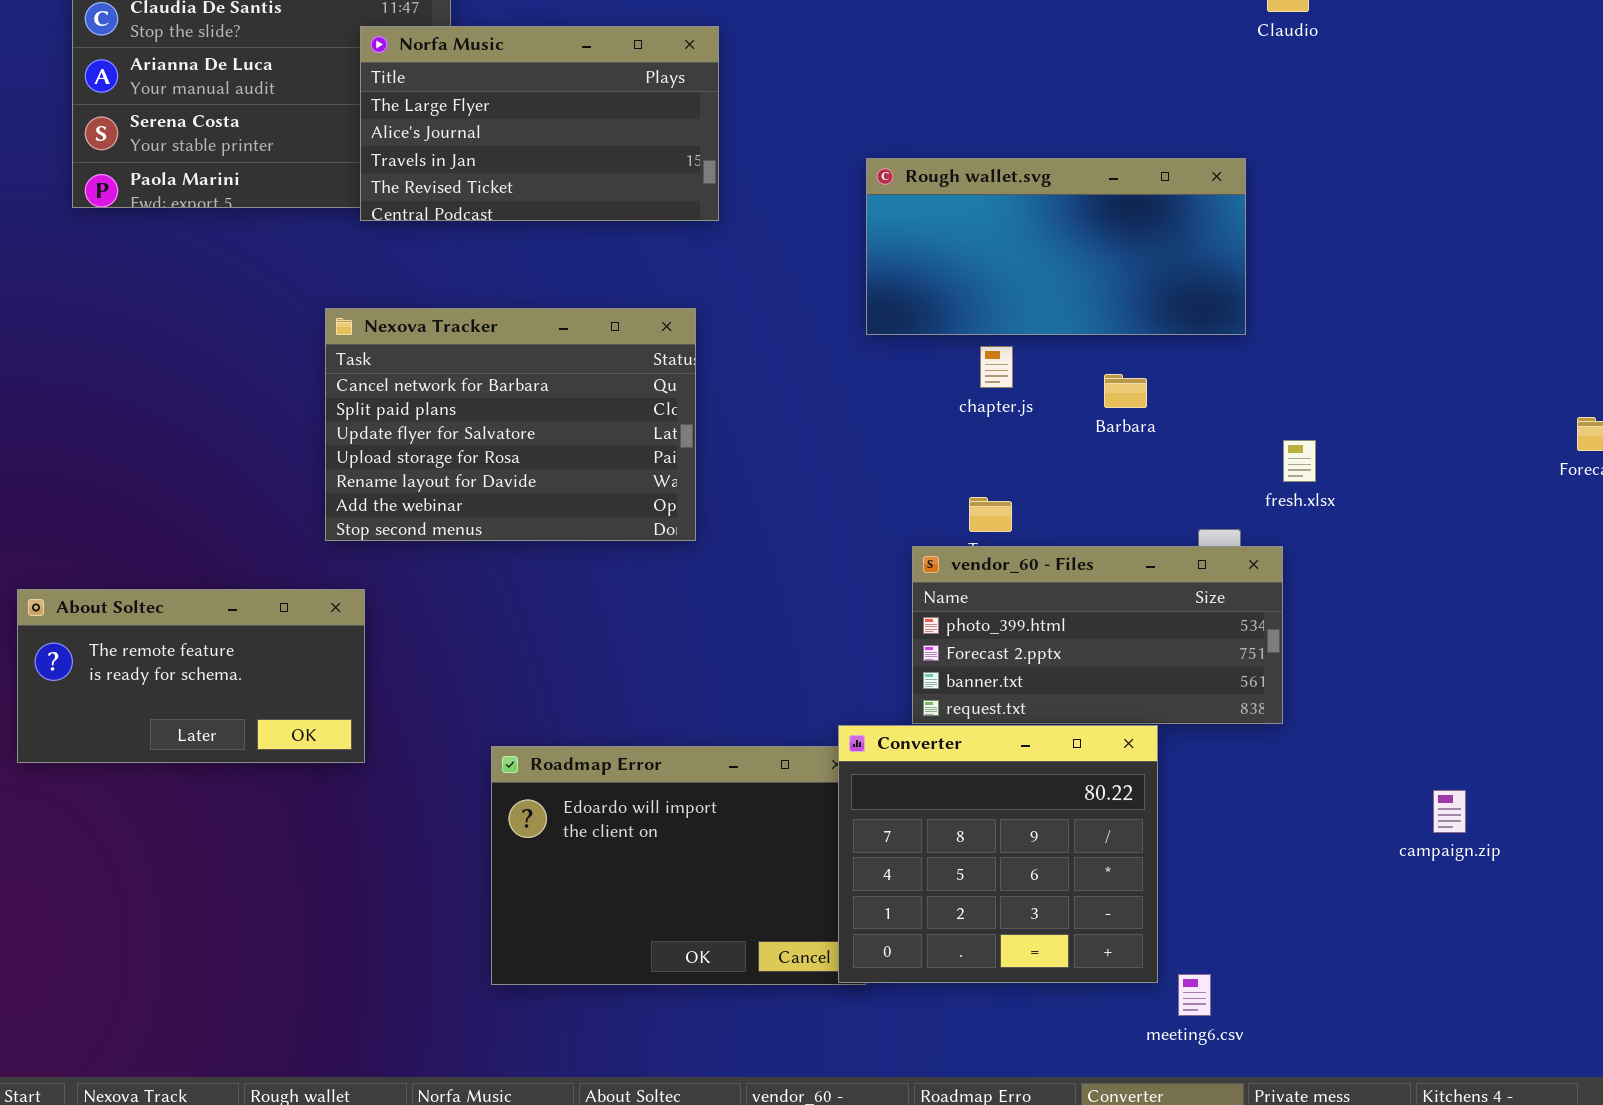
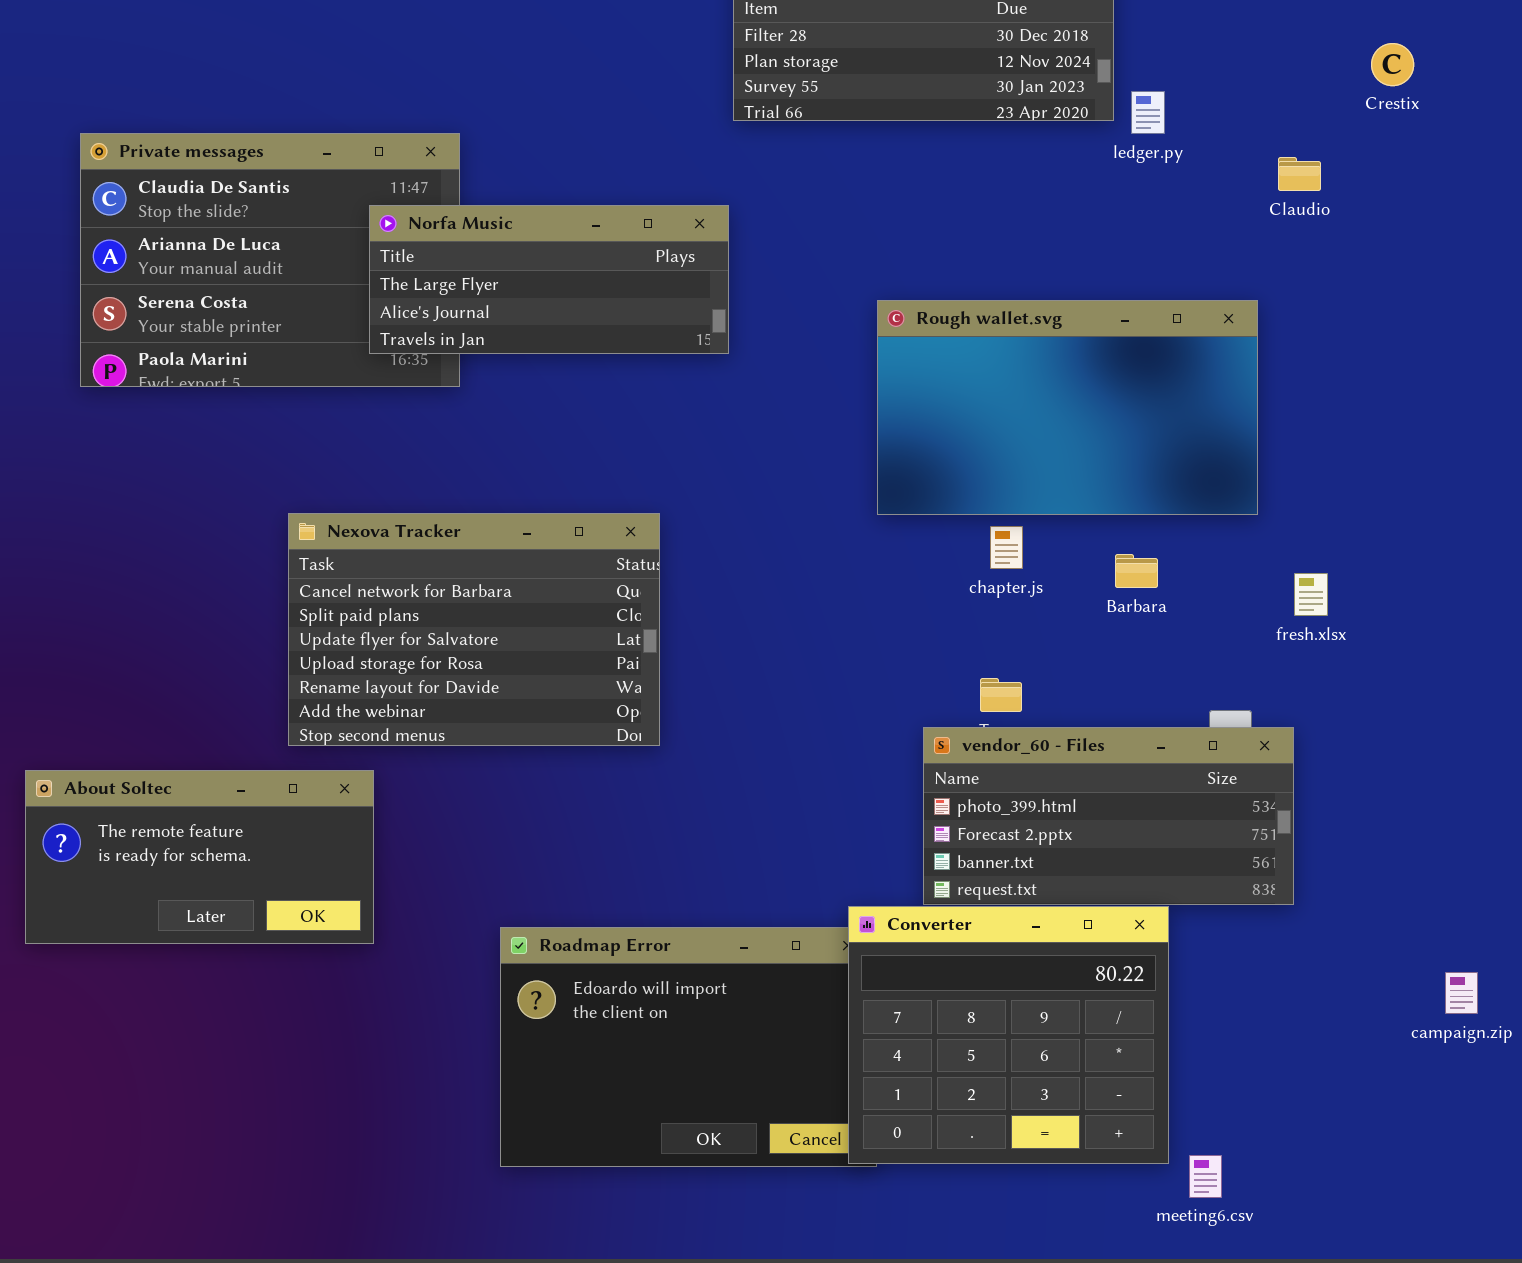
Norfa Music: [360,26,719,221] -> [369,205,729,354], resized
Rough wallet.svg: [866,158,1246,335] -> [877,300,1258,515], resized
Nexova Tracker: [325,308,696,541] -> [288,513,660,746], moved
fresh.xlsx: [1283,440,1316,482] -> [1294,573,1328,616], moved

